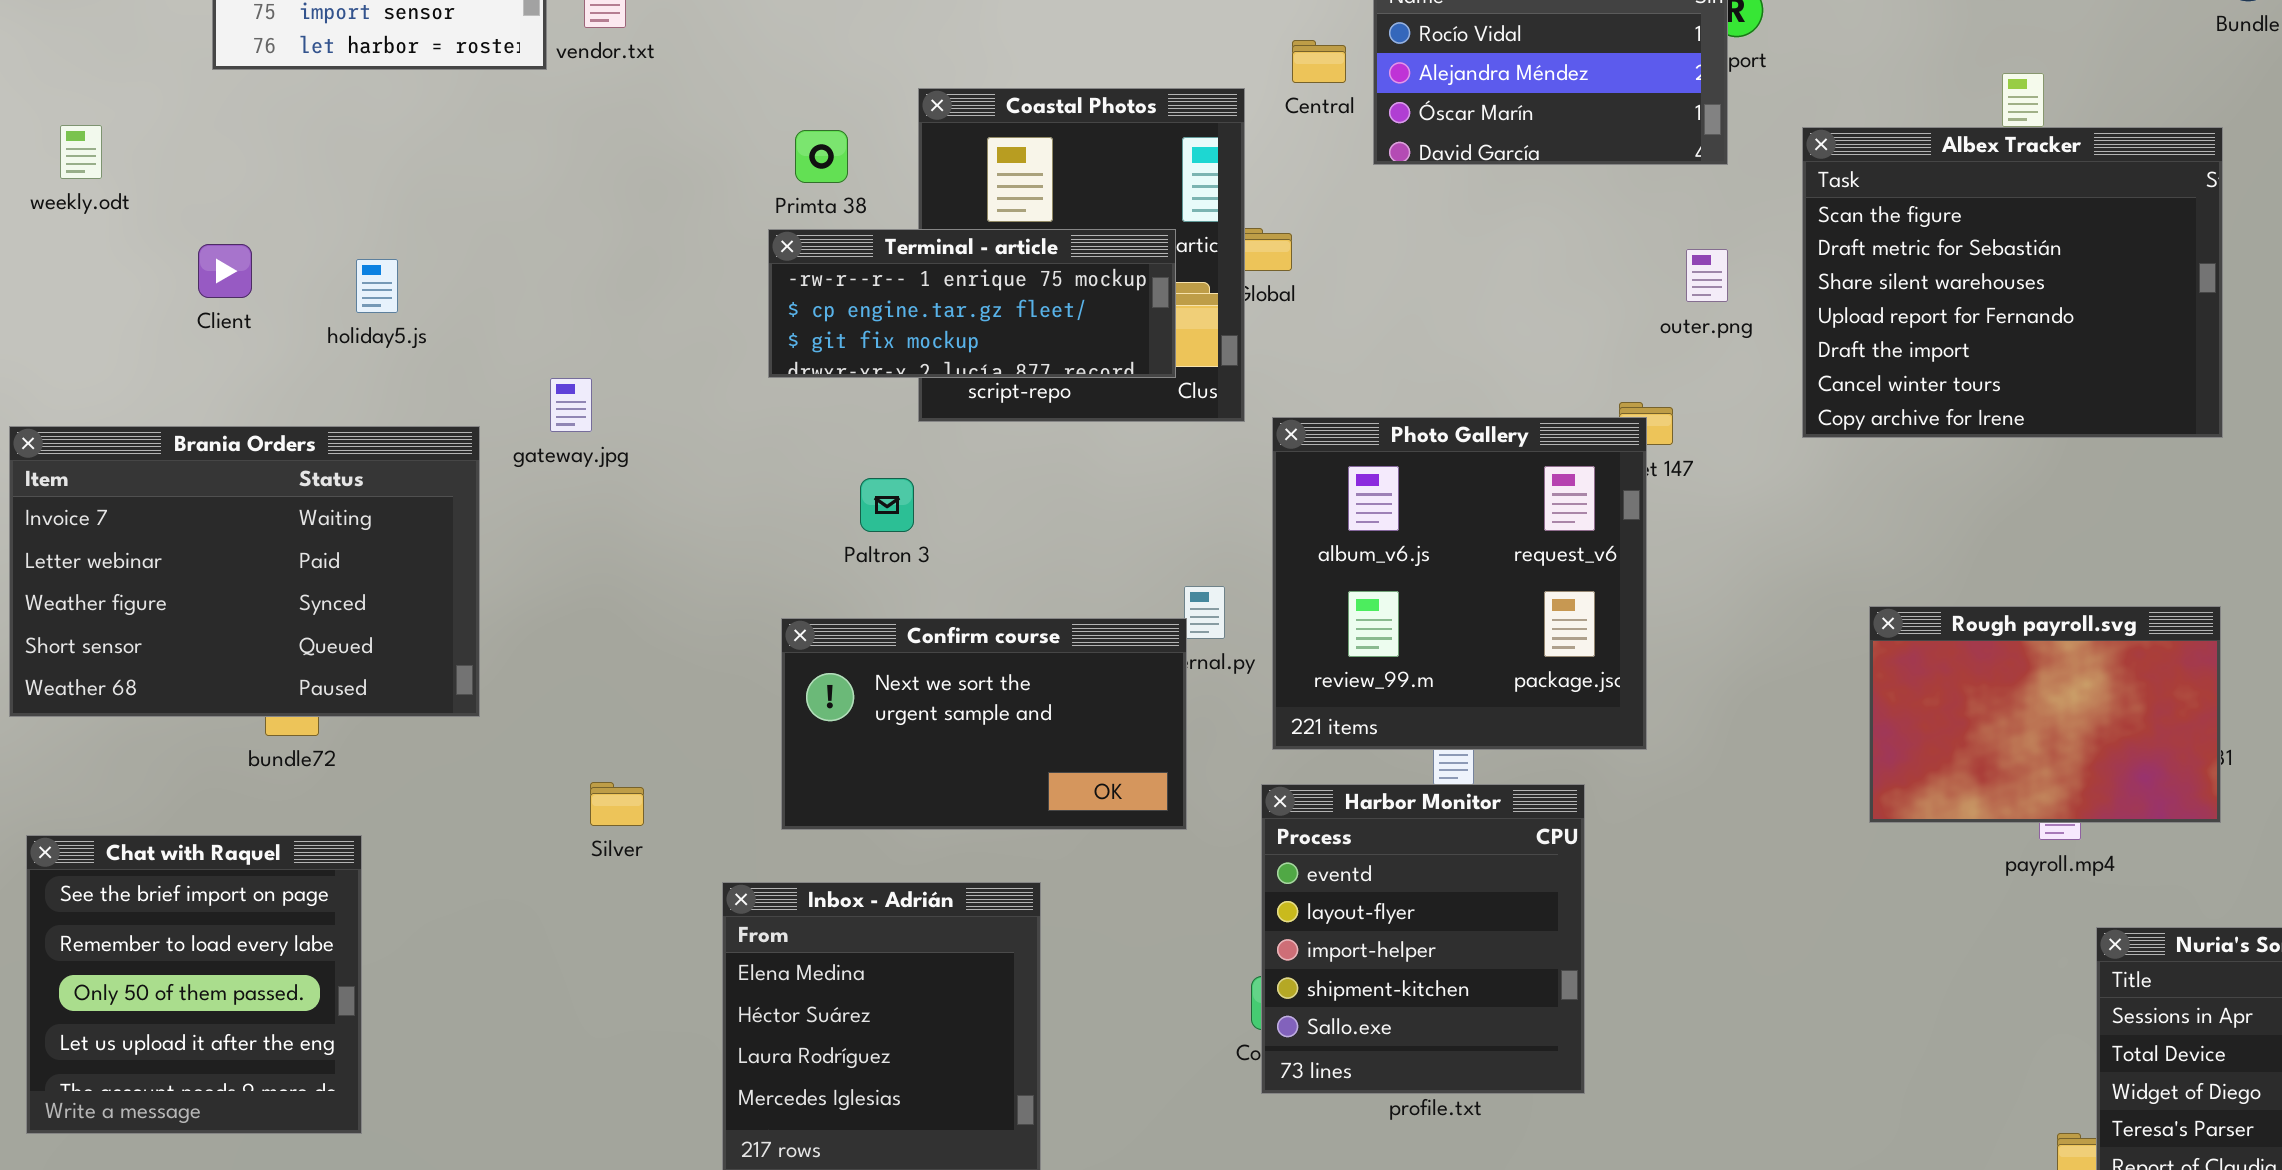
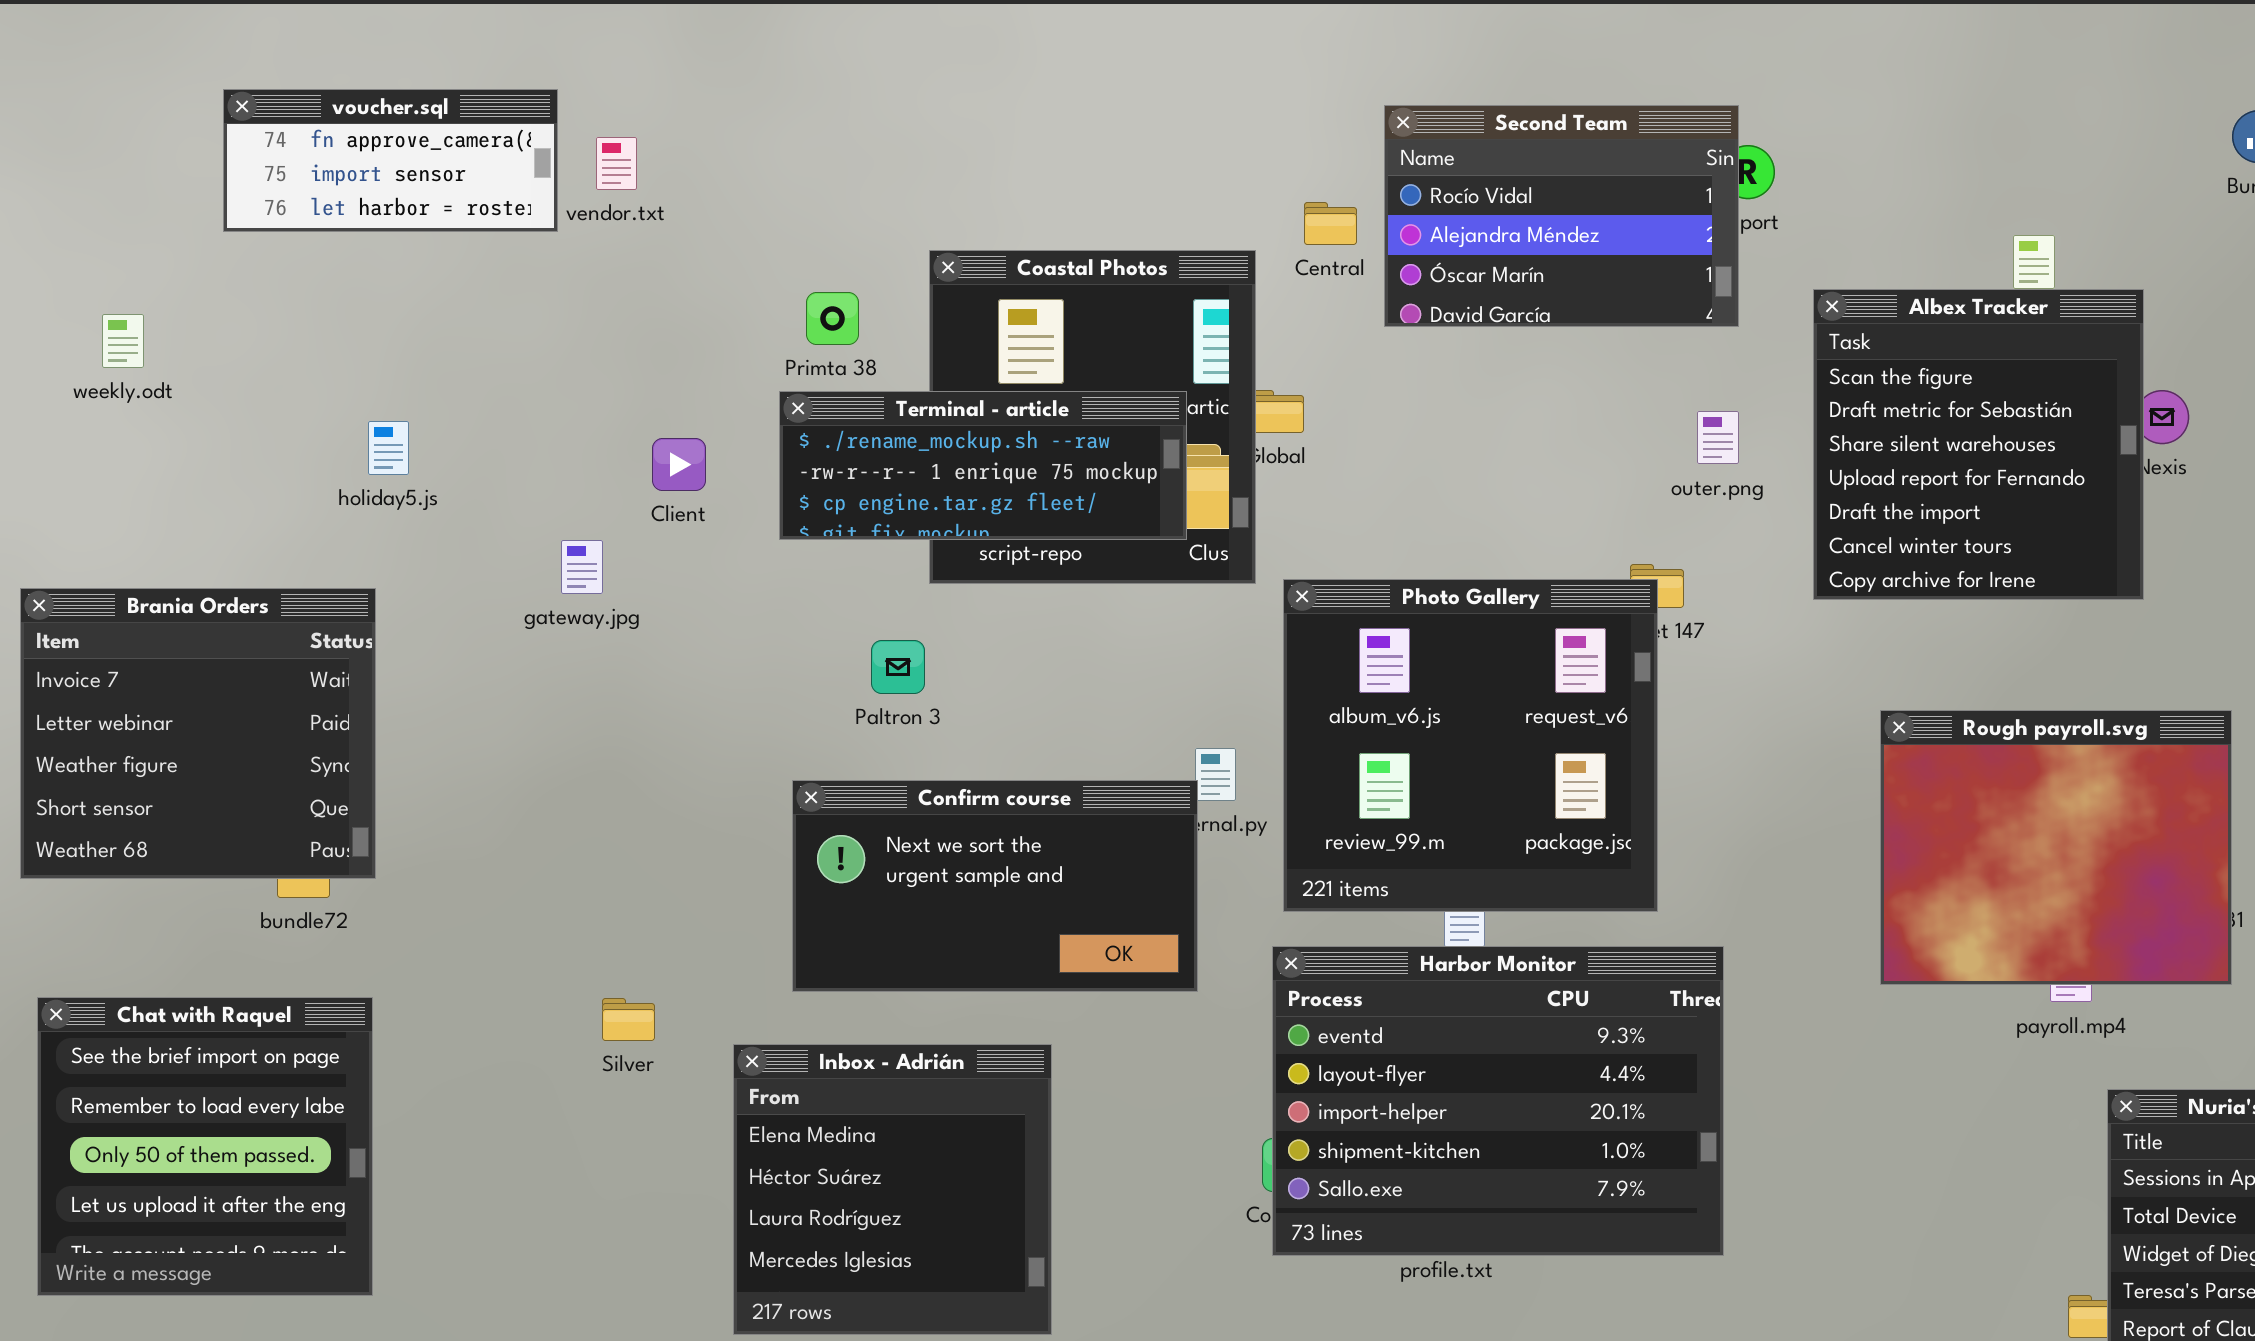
weekly.odt: [60,125,102,179] -> [102,314,144,368], moved
Albex Tracker: [1802,127,2223,438] -> [1813,289,2144,600], resized
Terminal - article: [768,229,1176,378] -> [779,391,1187,540], scrolled up 1 row
Client: [198,244,252,298] -> [652,438,706,491], moved
Brania Orders: [9,426,480,717] -> [20,588,376,879], resized
Rough payroll.svg: [1869,606,2221,823] -> [1880,710,2232,985], resized
Silver: [590,782,644,826] -> [602,998,655,1041], moved
Harbor Monitor: [1261,784,1585,1094] -> [1272,946,1724,1256], resized

